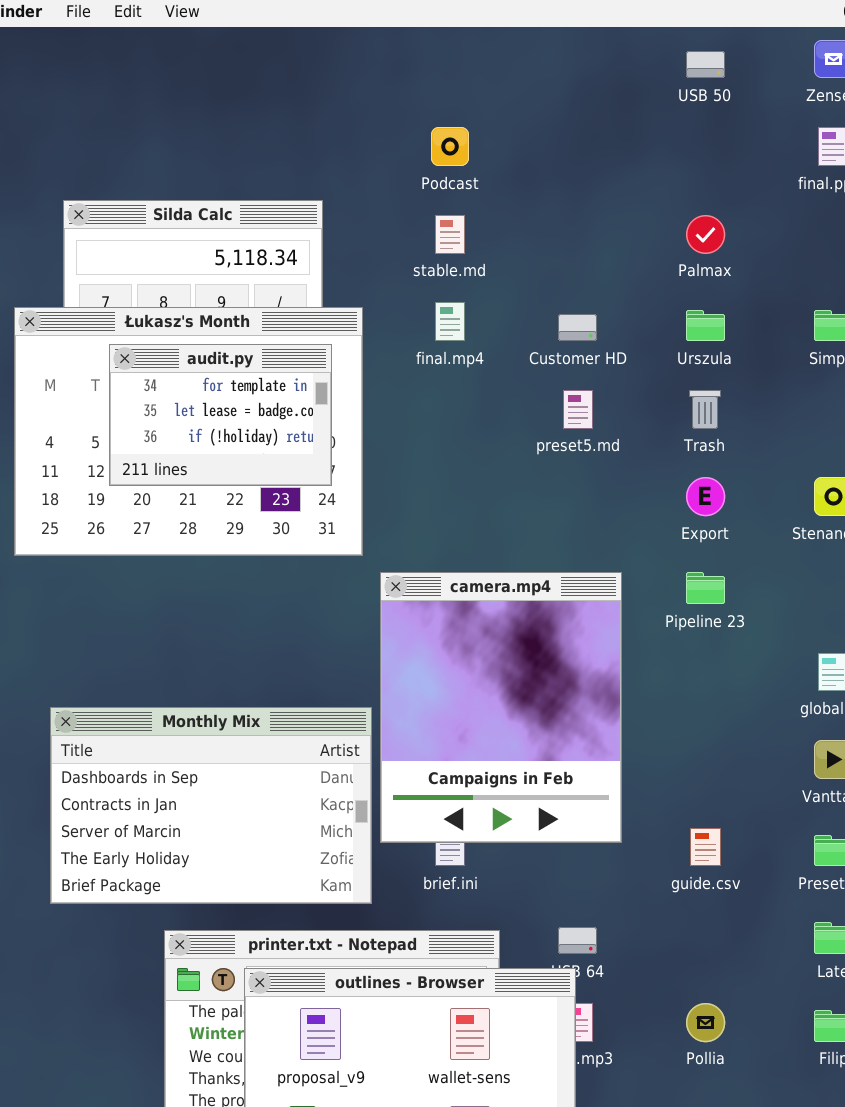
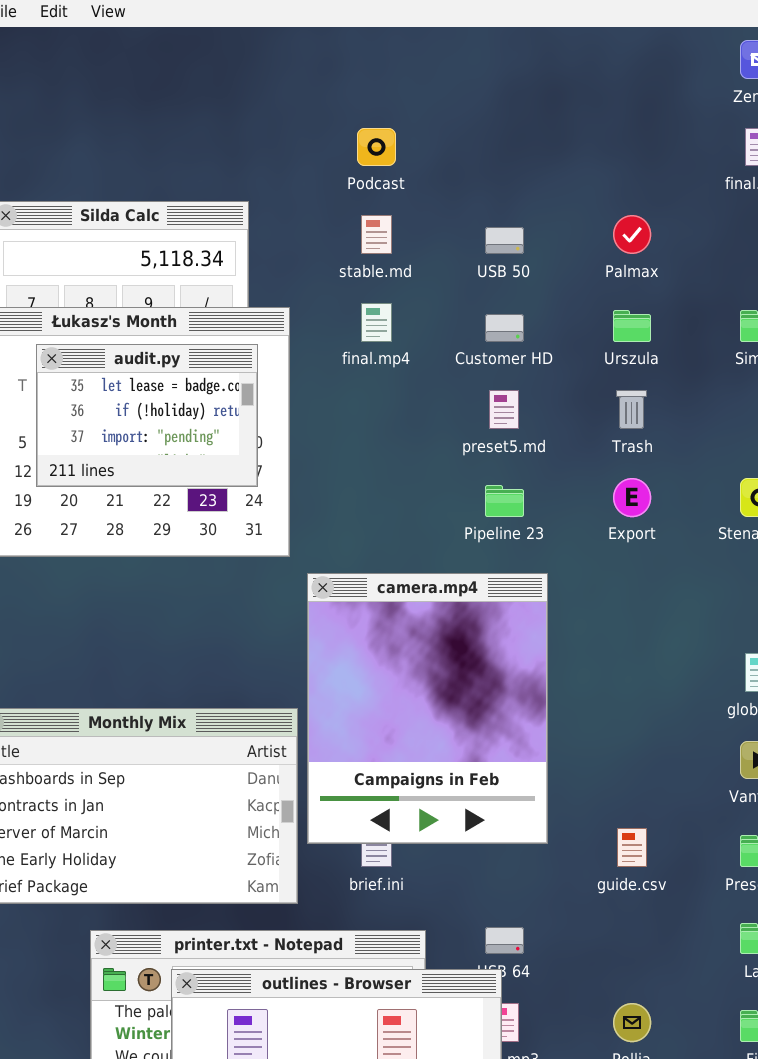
USB 50: [686,51,725,78] -> [485,227,524,254], moved
audit.py: [109,344,332,486] -> [36,344,258,487], scrolled down 1 row
Pipeline 23: [686,572,725,604] -> [485,485,524,517], moved

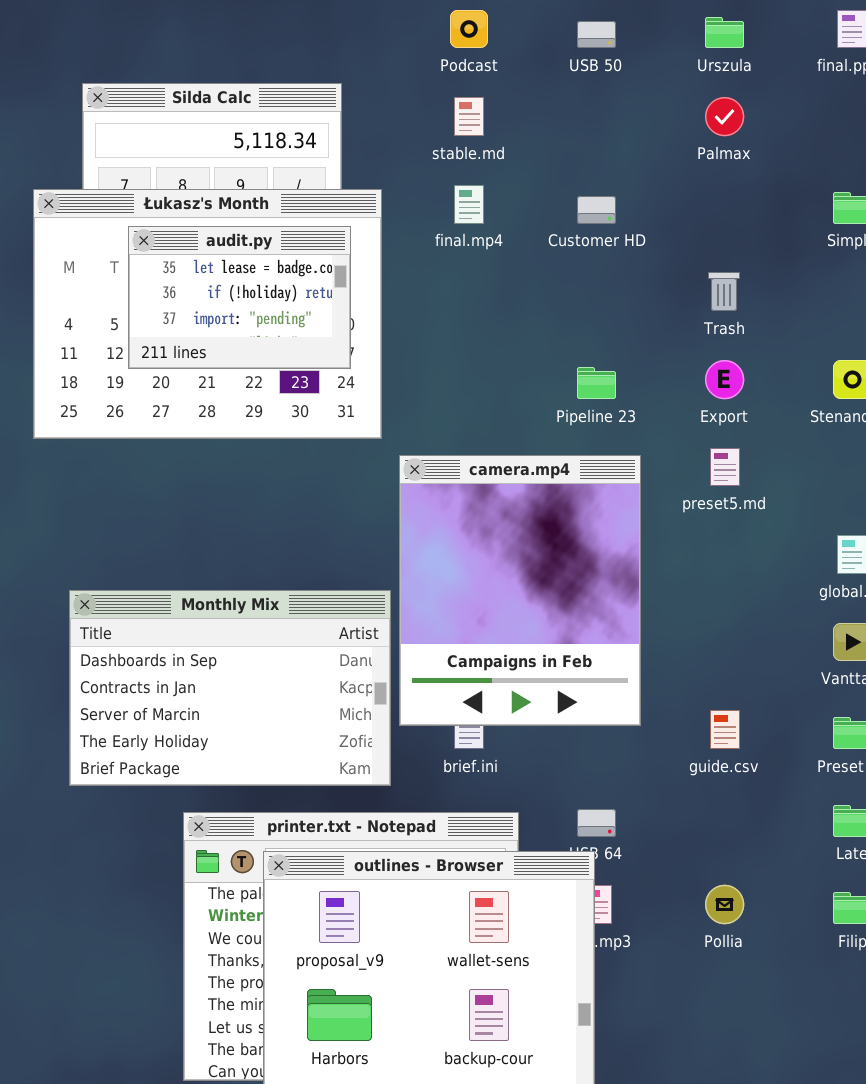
USB 50: [485,227,524,254] -> [577,21,616,48], moved
Urszula: [613,310,651,342] -> [705,17,744,48], moved
preset5.md: [489,390,519,429] -> [710,448,740,486], moved

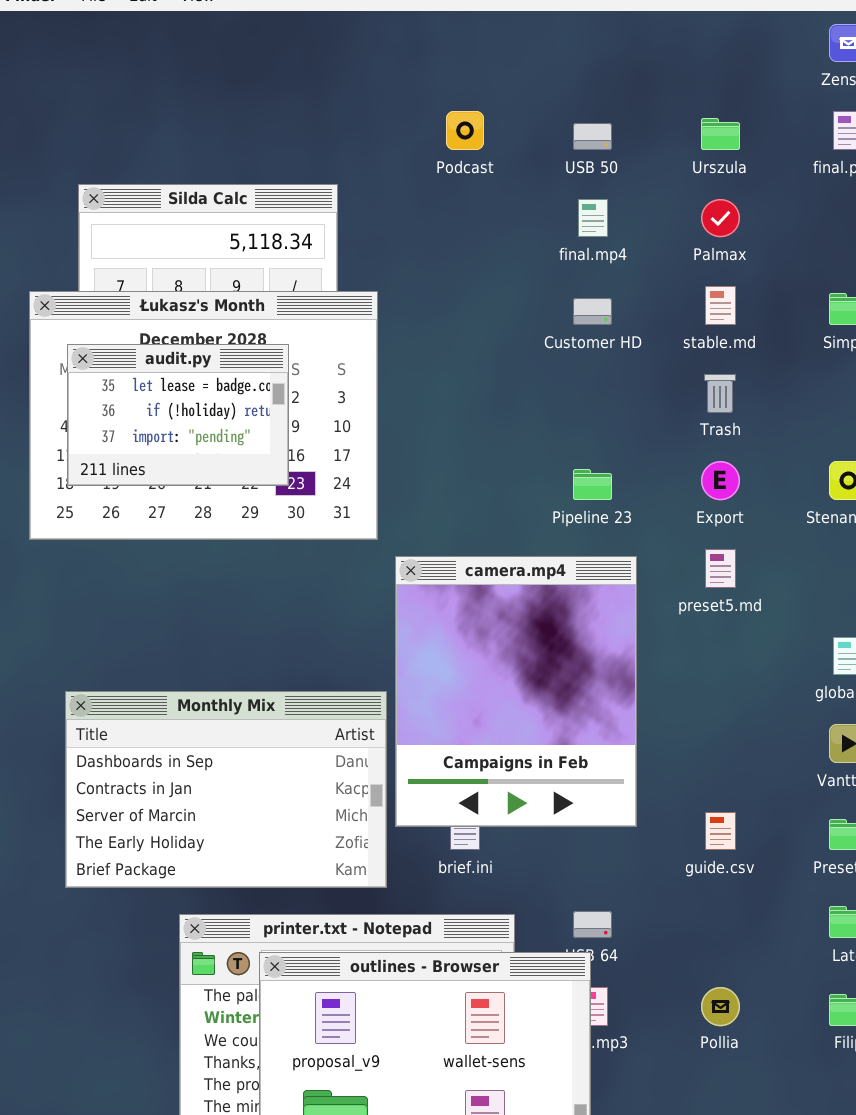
stable.md: [454,97,484,136] -> [705,286,736,325], moved
final.mp4: [454,185,484,224] -> [578,199,608,237], moved
audit.py: [128,226,351,369] -> [67,344,289,486], moved

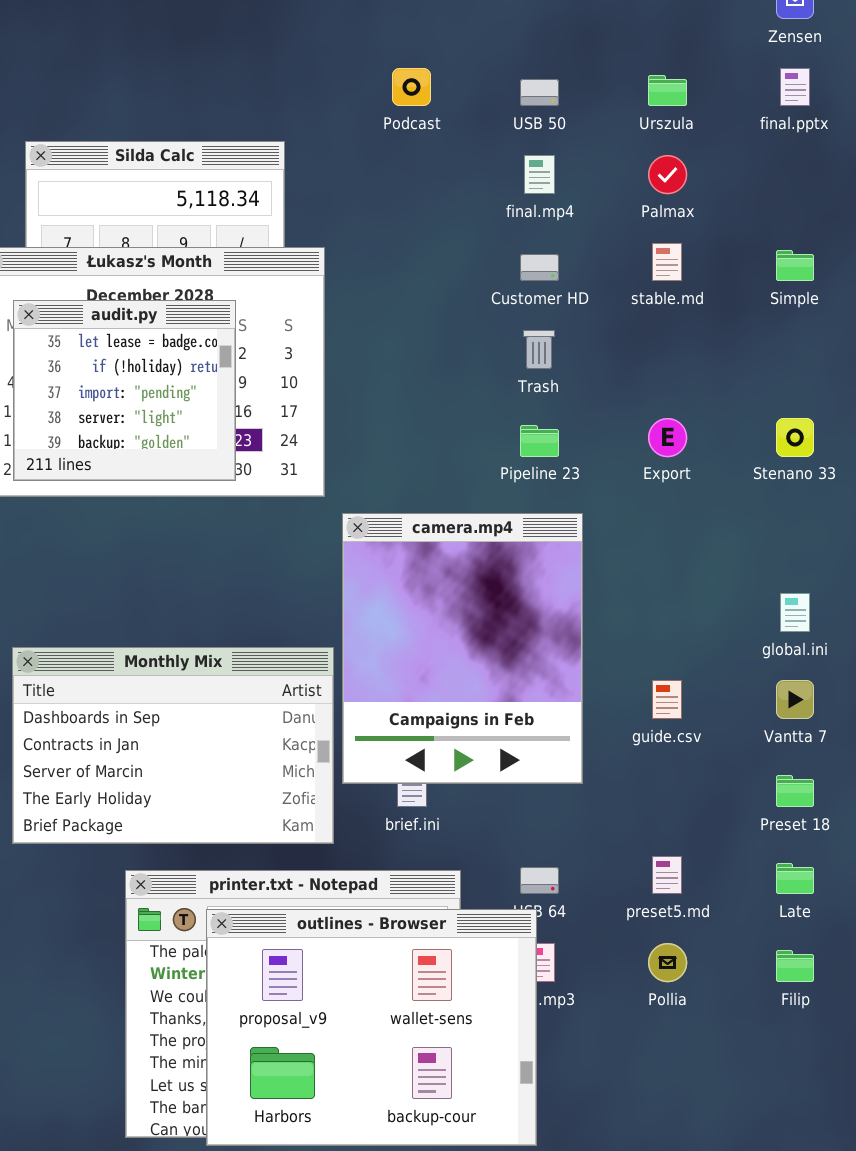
audit.py: [67,344,289,486] -> [13,300,236,481], resized
Trash: [704,374,736,413] -> [523,330,555,369], moved
preset5.md: [705,549,736,588] -> [652,856,682,894], moved
guide.csv: [705,812,736,850] -> [652,680,682,719], moved

